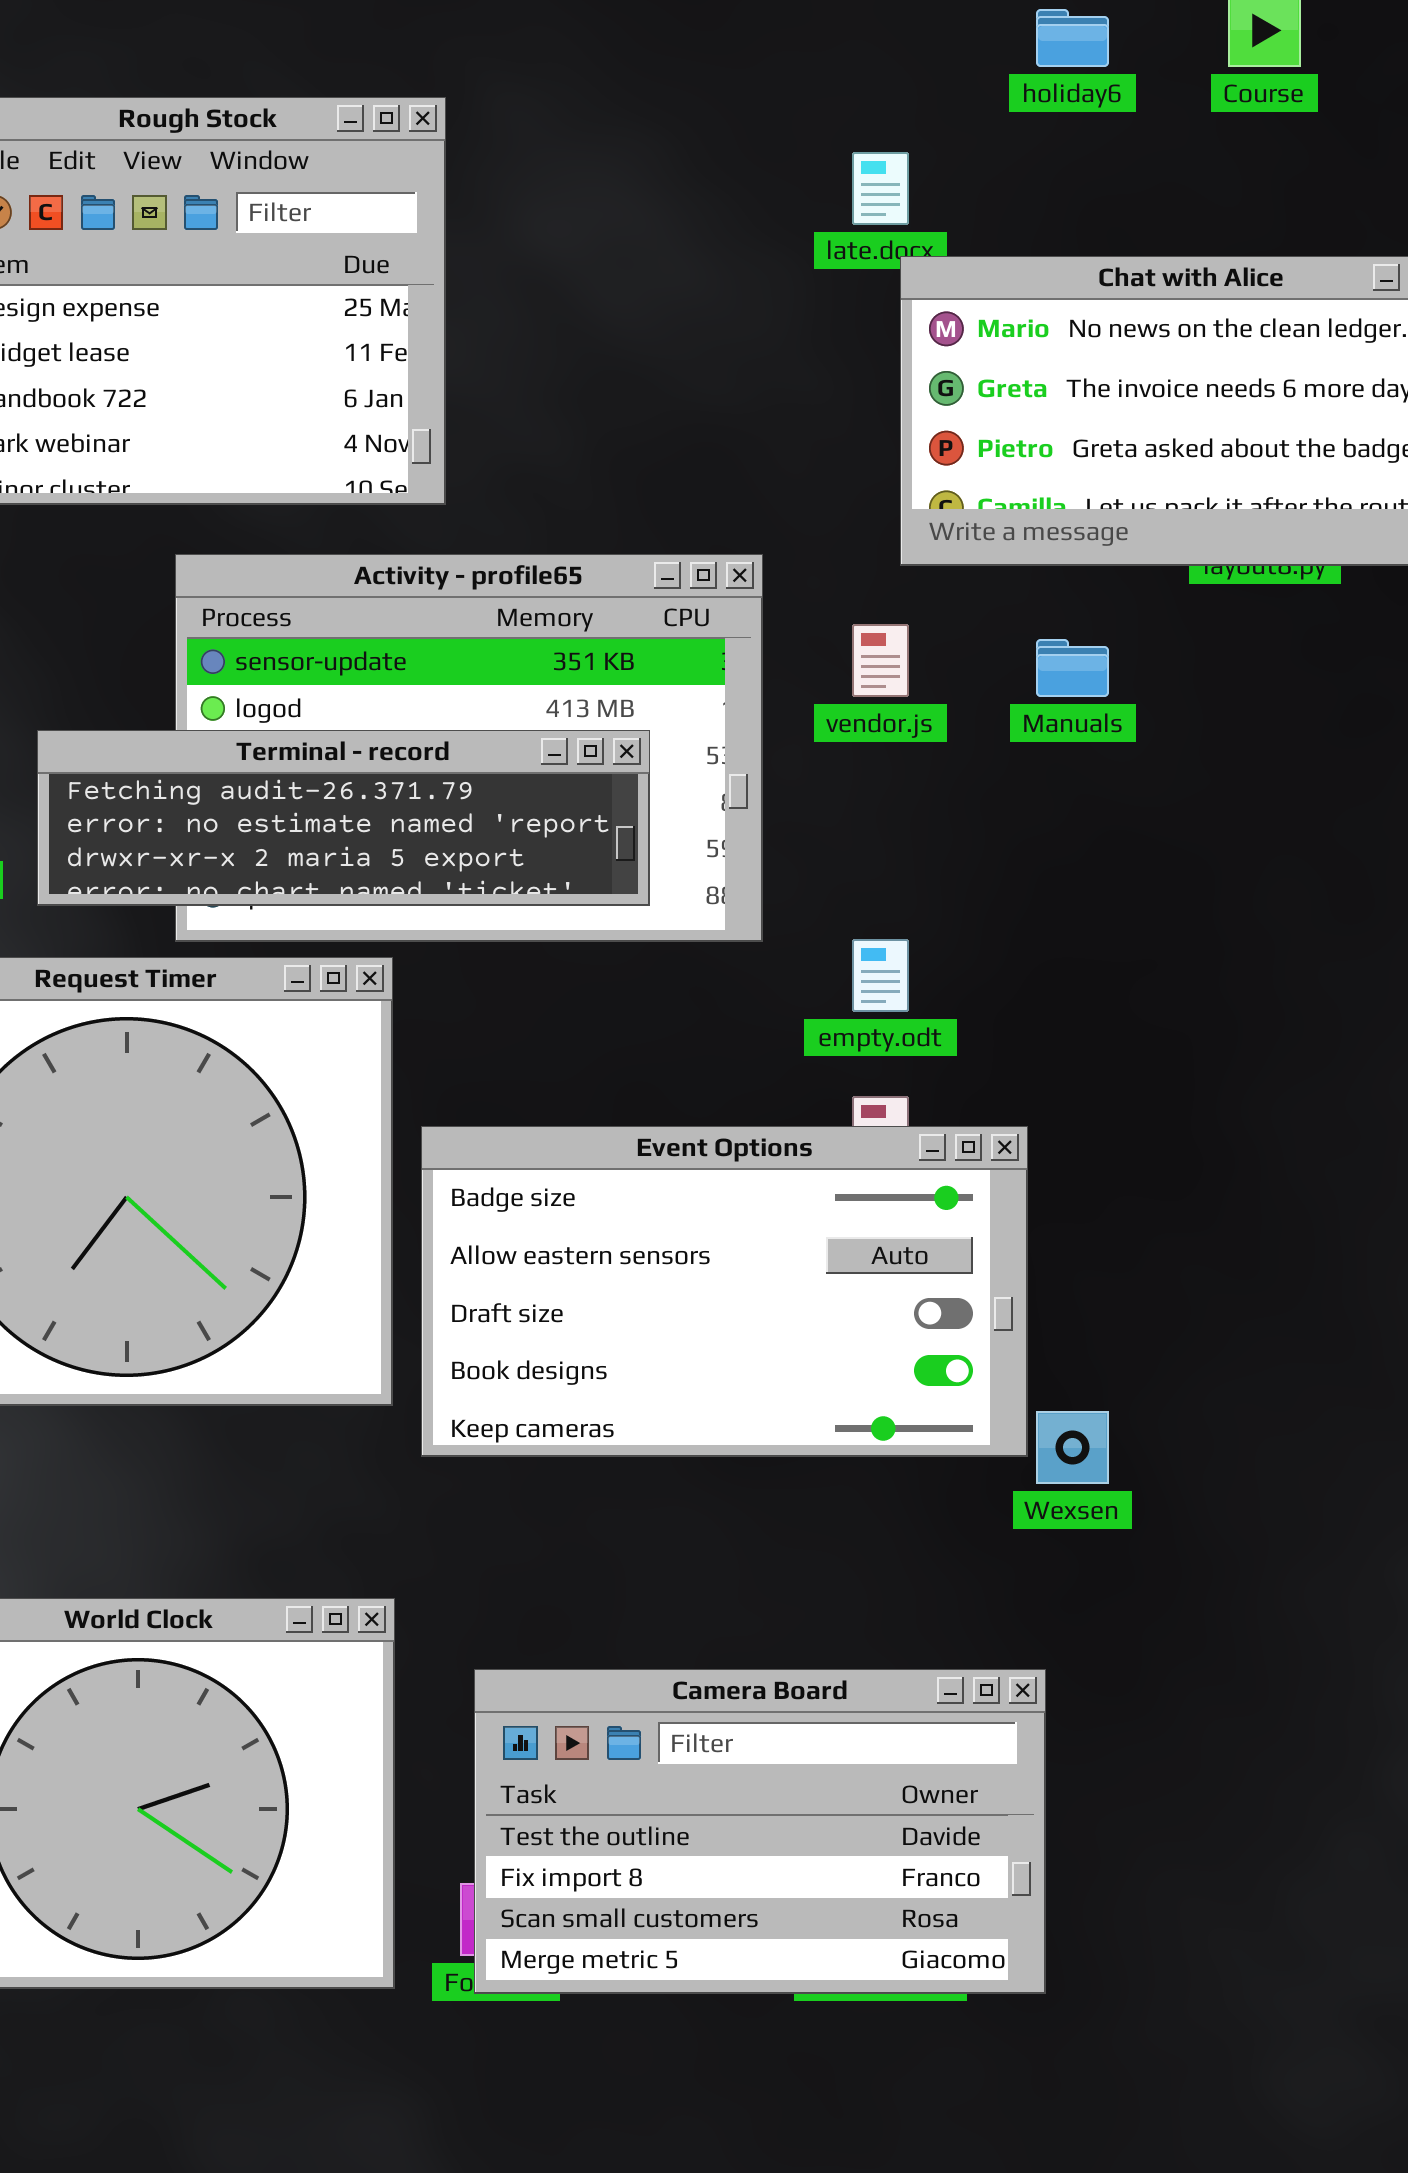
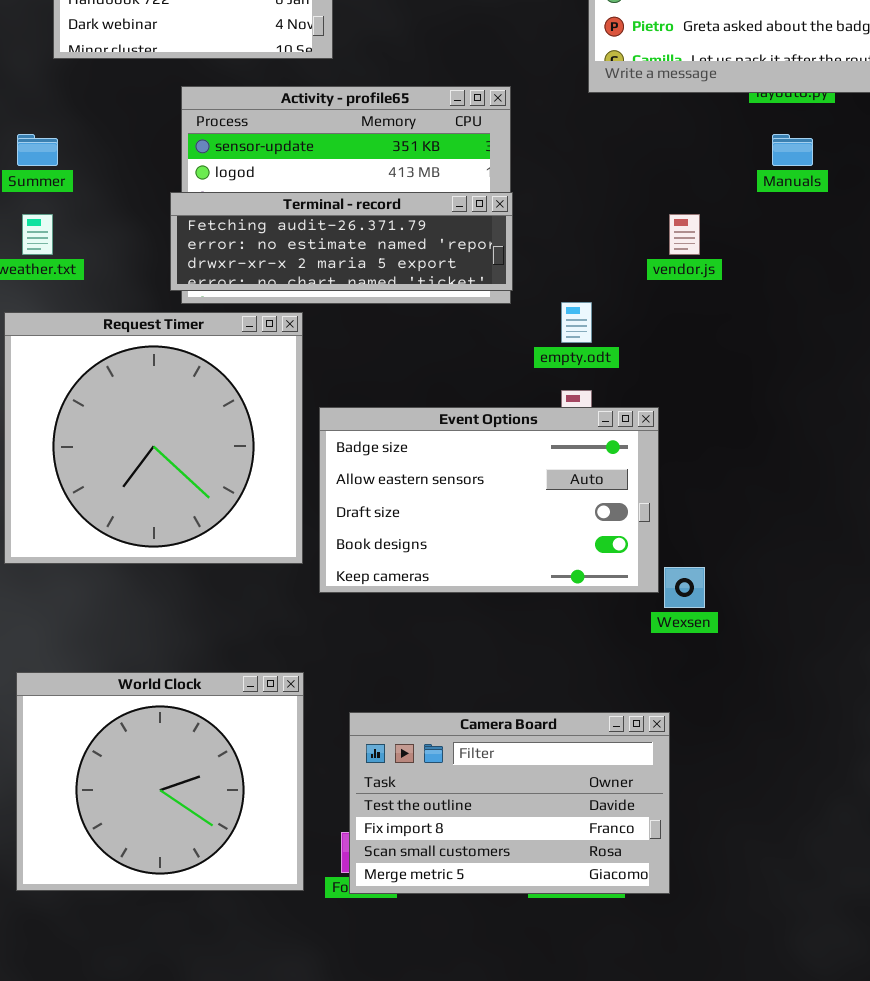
vendor.js: [852,624,909,697] -> [669,214,700,255], moved
Manuals: [1036,639,1109,697] -> [772,134,813,166], moved
Terminal - record: [37,730,650,906] -> [170,192,513,291], moved

